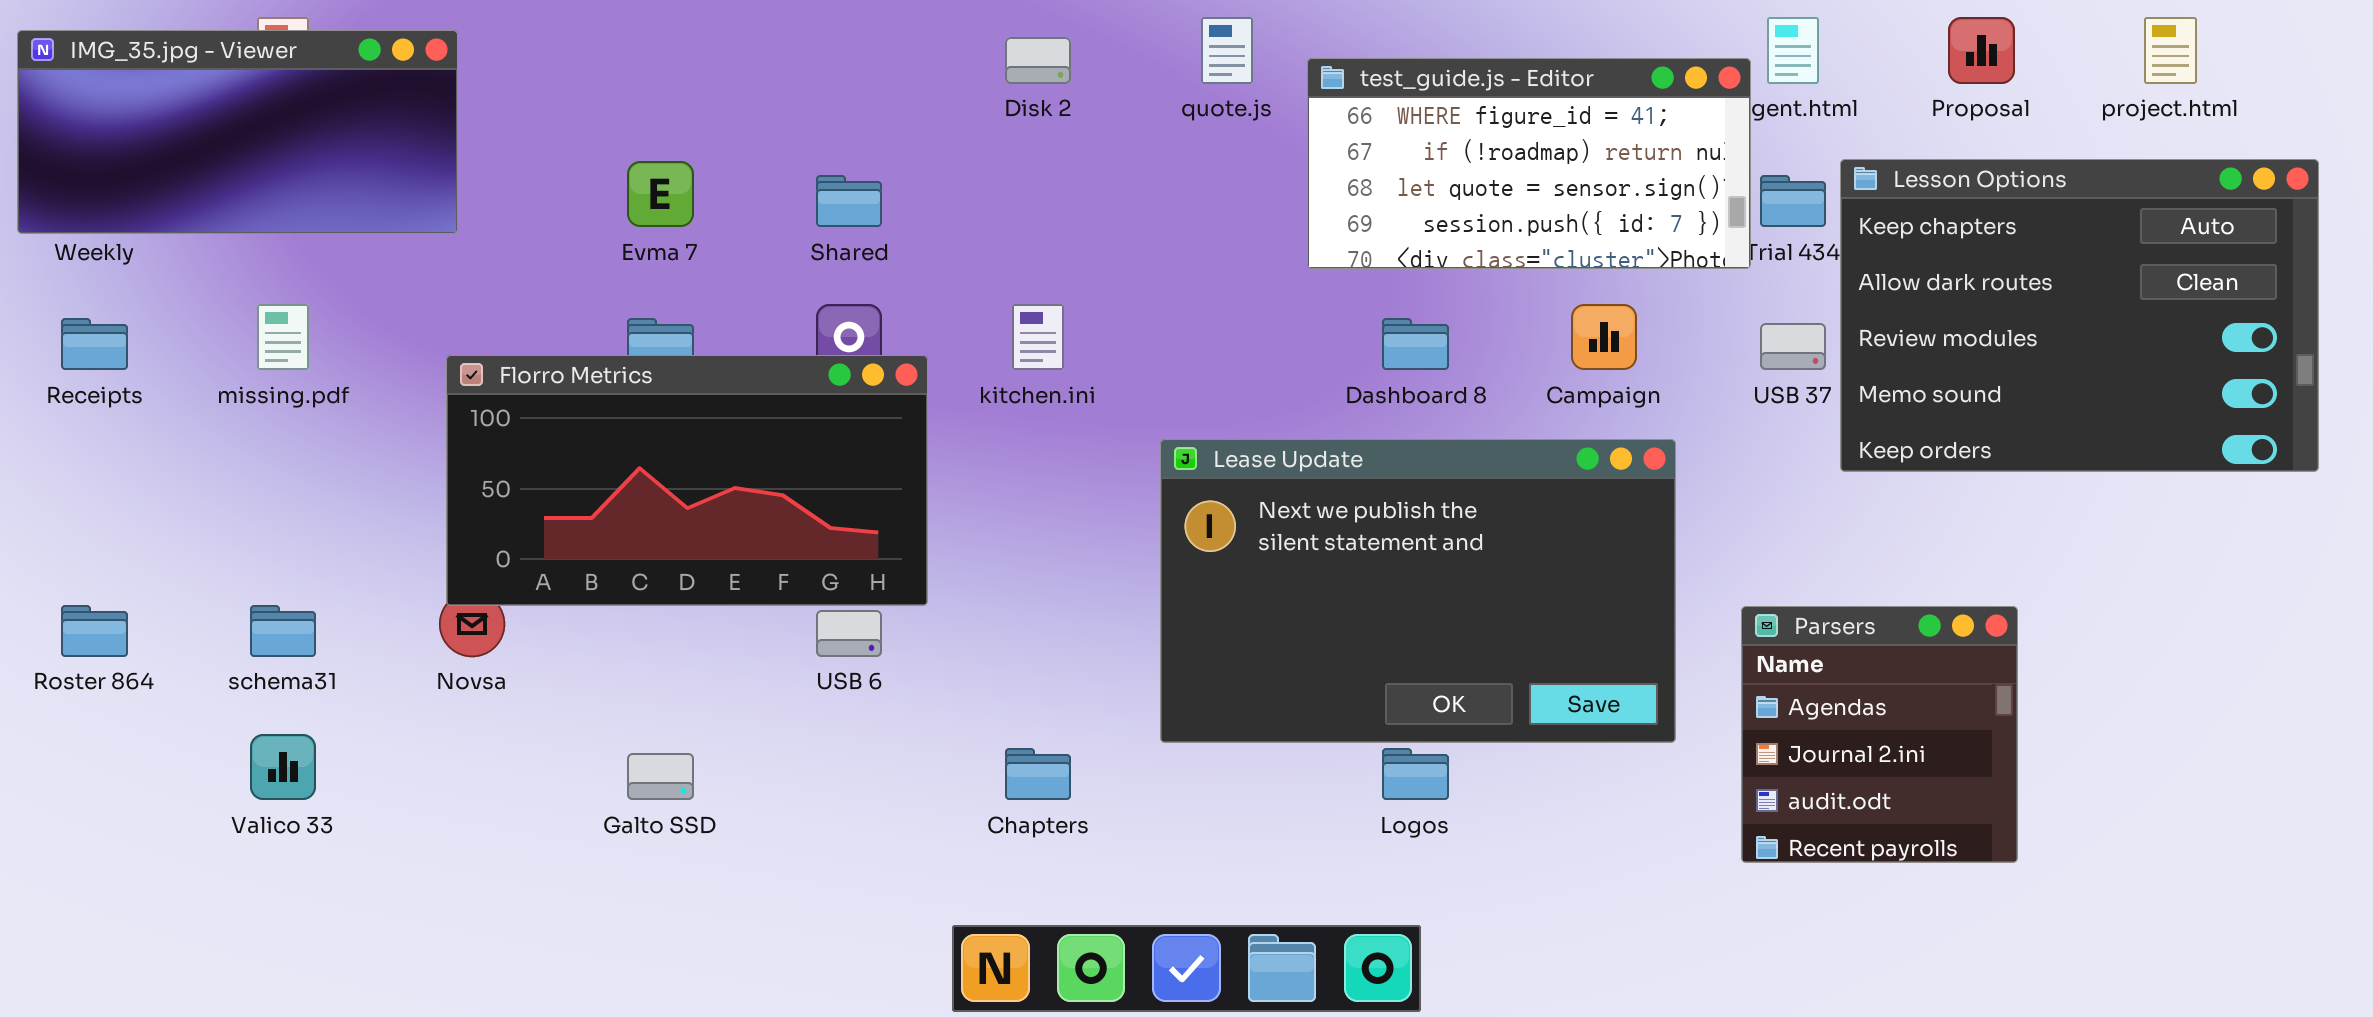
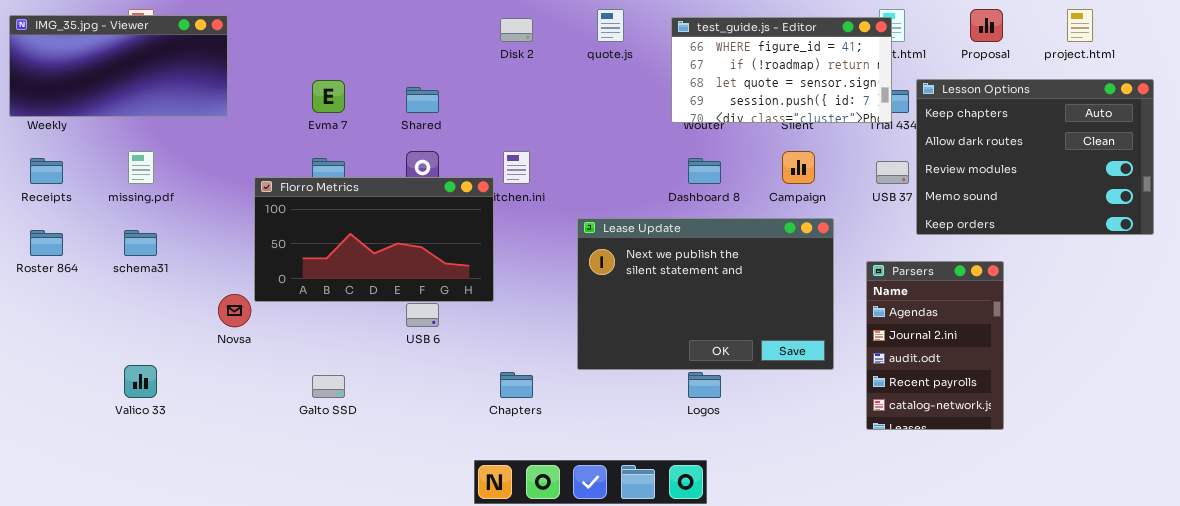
test_guide.js - Editor: [1307,58,1751,269] -> [671,17,892,123], moved
Florro Metrics: [446,355,928,606] -> [254,177,494,302], moved
Roster 864: [61,605,128,657] -> [30,230,63,256], moved
schema31: [250,605,316,657] -> [124,230,157,256], moved
Parsers: [1741,606,2018,863] -> [866,261,1004,430], resized

